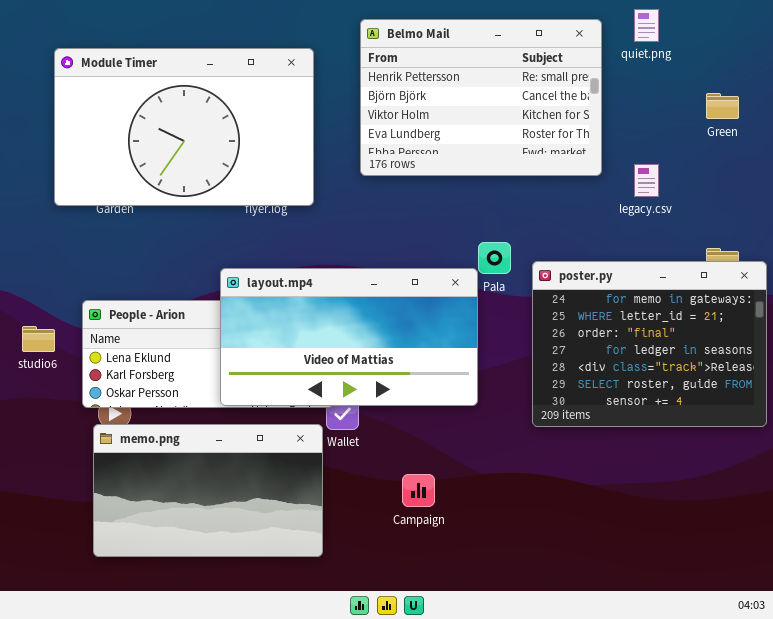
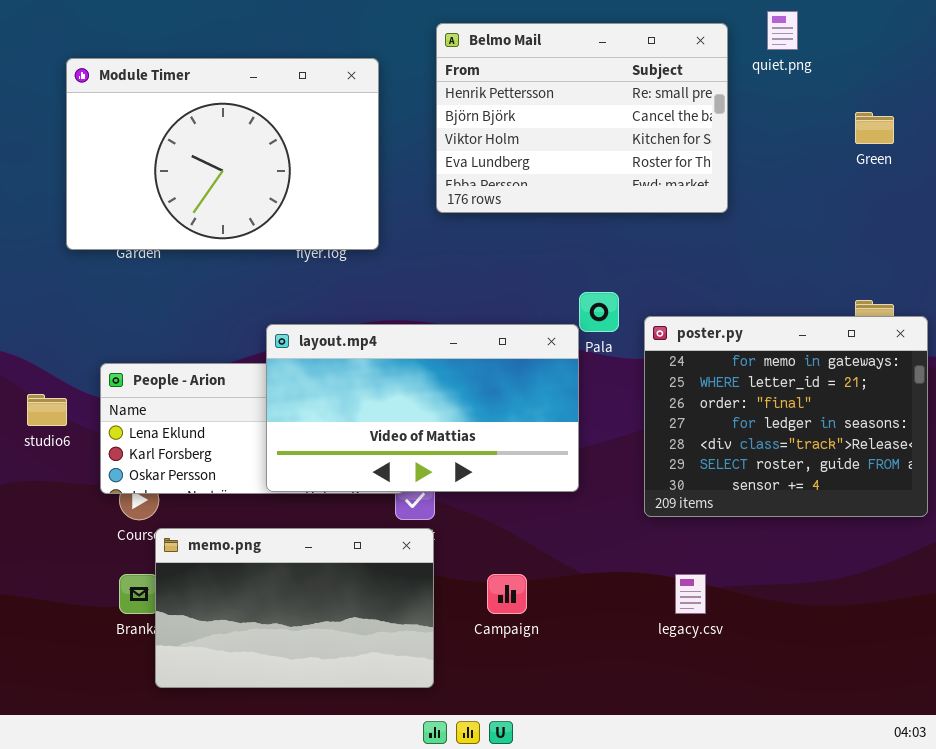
legacy.csv: [634,164,659,197] -> [675,574,706,614], moved
memo.png: [93,424,323,557] -> [155,528,434,688], moved

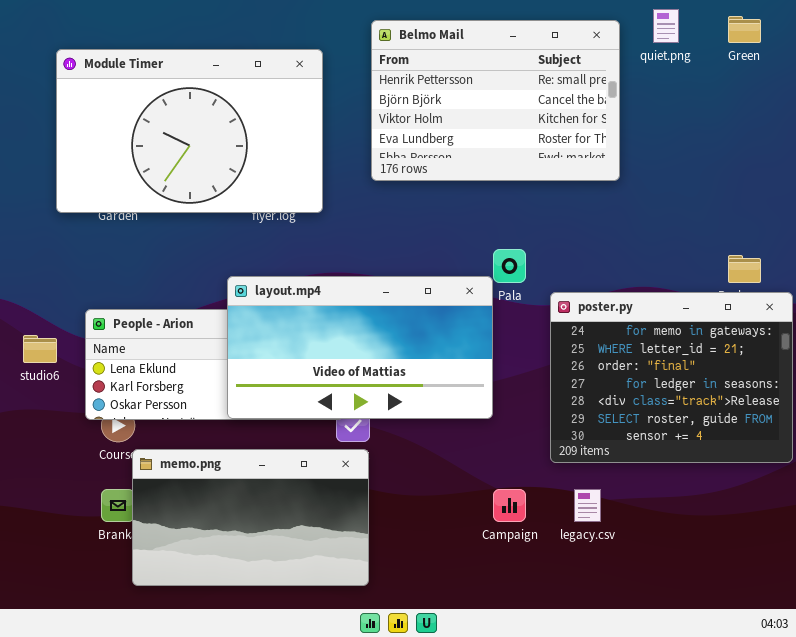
Green: [855,112,894,144] -> [728,16,761,43], moved
poster.py: [644,316,928,517] -> [550,292,793,463], moved
Campaign: [487,574,527,614] -> [493,489,526,522], moved

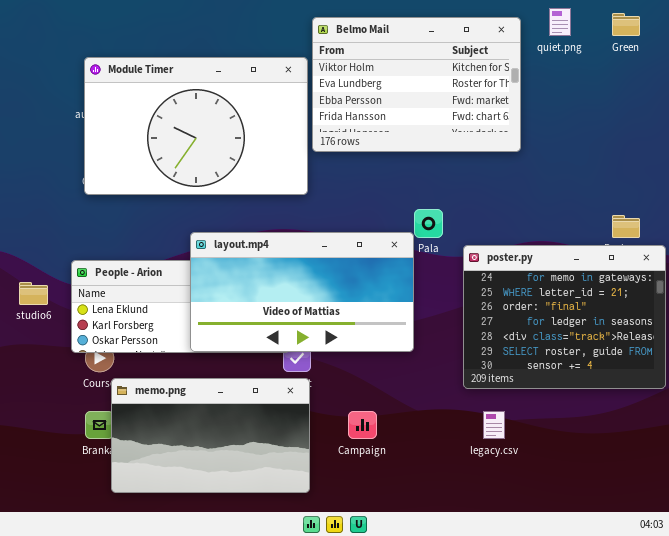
Belmo Mail: [371,20,620,181] -> [312,17,521,152], scrolled down 2 rows
Module Timer: [56,49,323,213] -> [84,57,308,195], moved
Campaign: [493,489,526,522] -> [348,411,377,439], moved

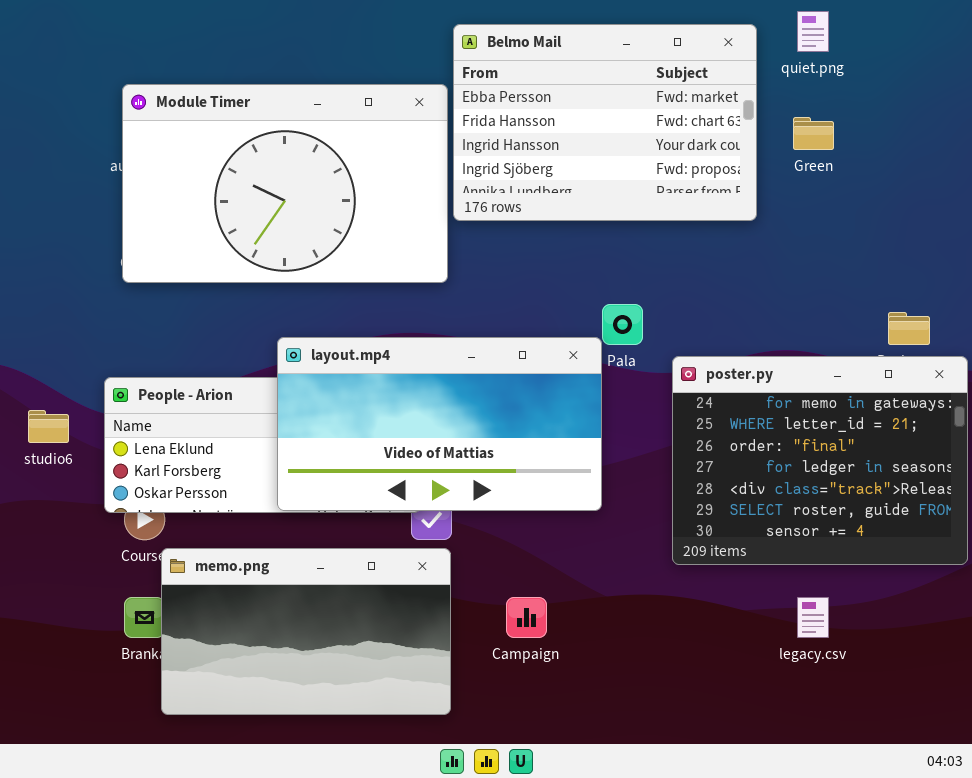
Green: [612,13,640,36] -> [793,117,834,150], moved
Belmo Mail: [312,17,521,152] -> [453,24,757,221], scrolled down 2 rows
legacy.csv: [483,411,505,439] -> [797,597,829,638], moved

